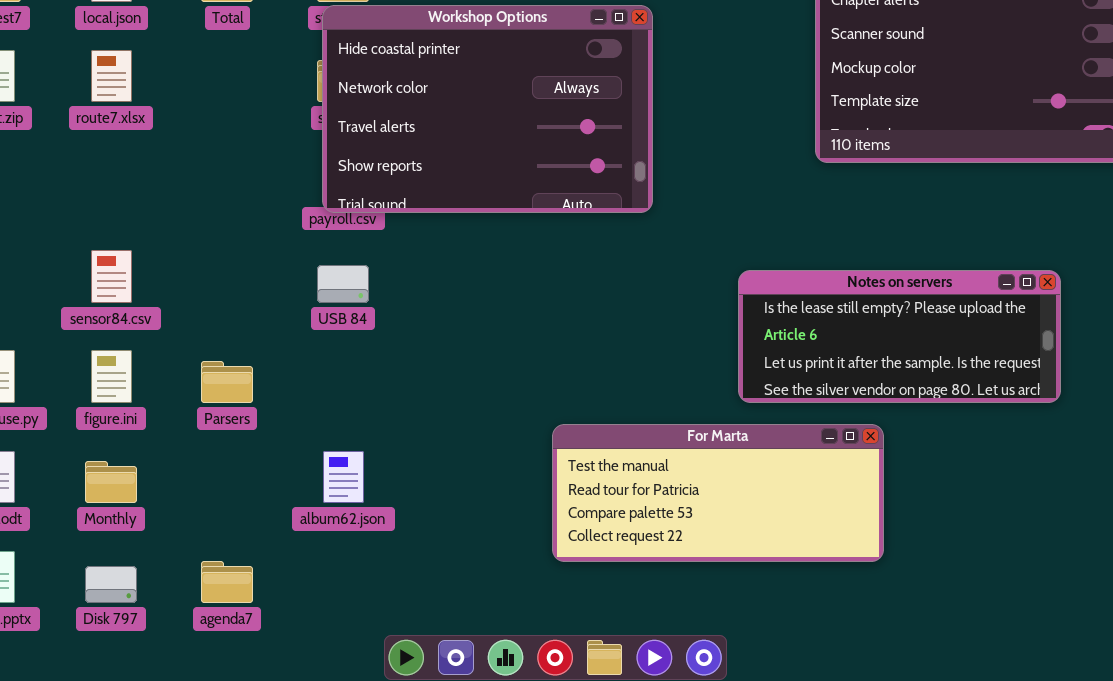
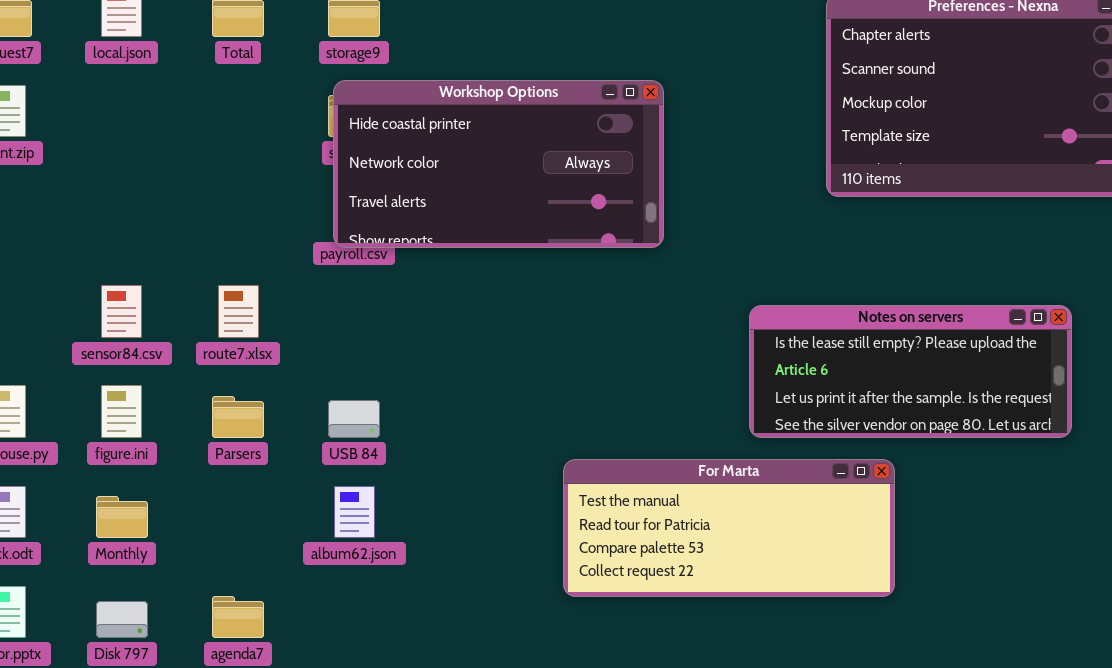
Workshop Options: [322,5,653,213] -> [333,80,664,248], resized
route7.xlsx: [91,50,132,102] -> [218,285,259,338], moved
USB 84: [317,265,369,303] -> [328,400,380,438], moved

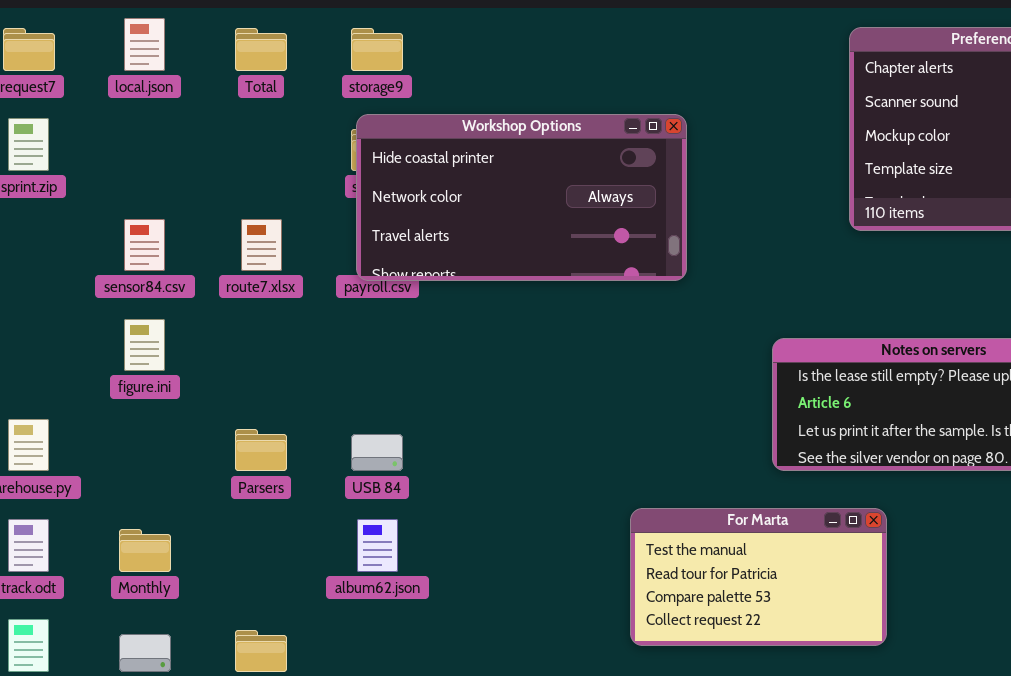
sensor84.csv: [101,285,142,338] -> [124,219,165,271], moved
route7.xlsx: [218,285,259,338] -> [241,219,282,271], moved
figure.ini: [101,385,142,438] -> [124,319,165,371], moved
For Marta: [563,459,895,597] -> [630,508,887,646], moved, resized

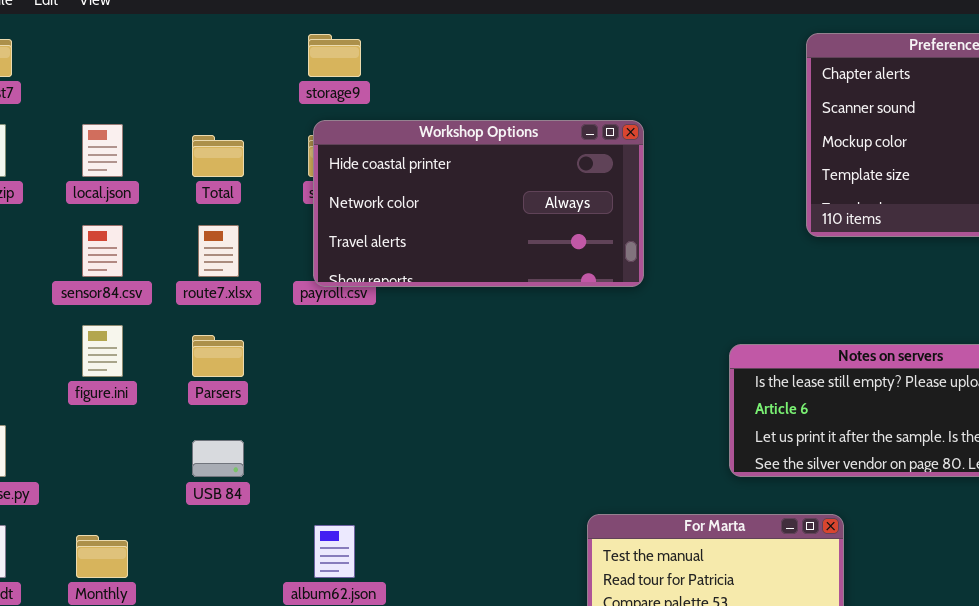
local.json: [124,18,165,71] -> [82,124,123,177], moved
Total: [235,28,287,71] -> [192,135,244,177], moved
Parsers: [235,429,287,471] -> [192,335,244,377], moved
USB 84: [351,434,403,471] -> [192,440,244,477], moved

